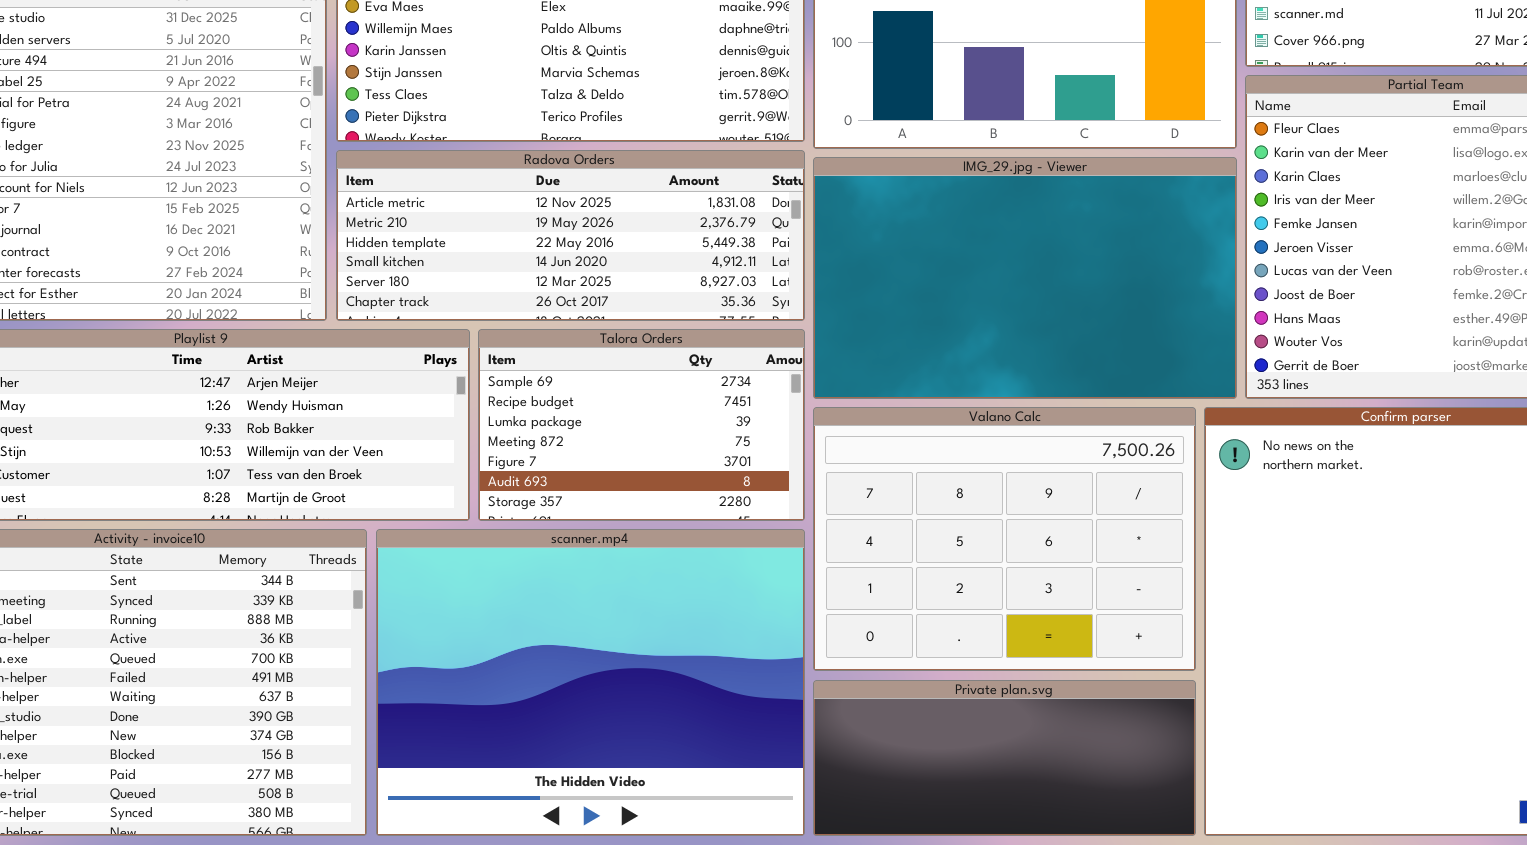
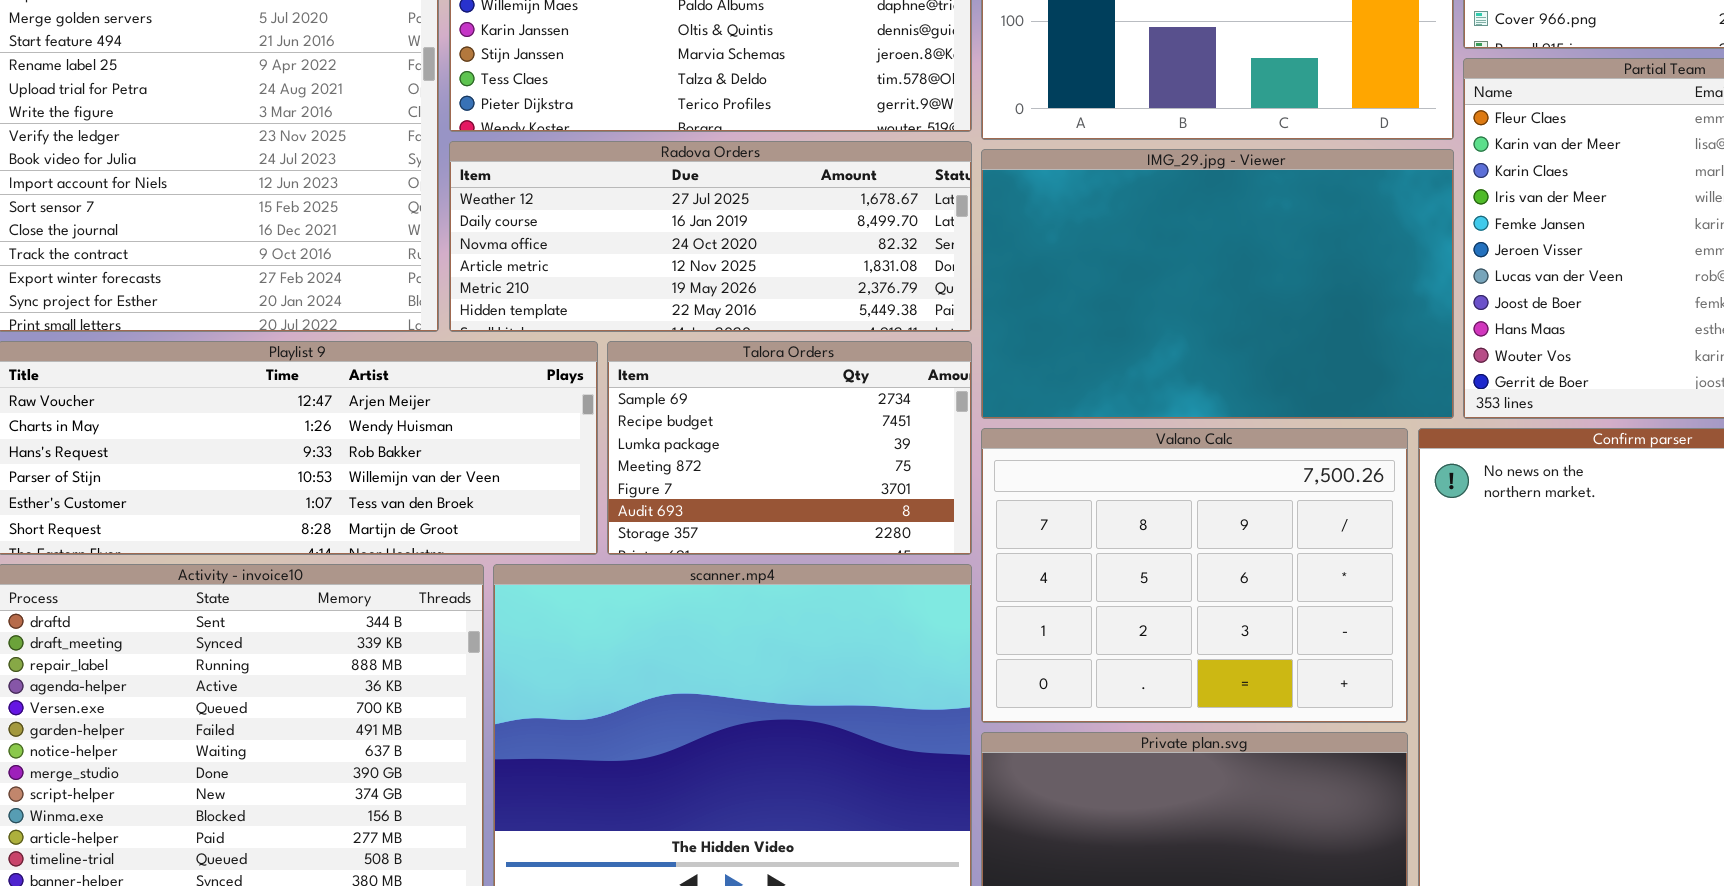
Radova Orders: [336,150,805,321] -> [449,141,972,332], scrolled up 3 rows

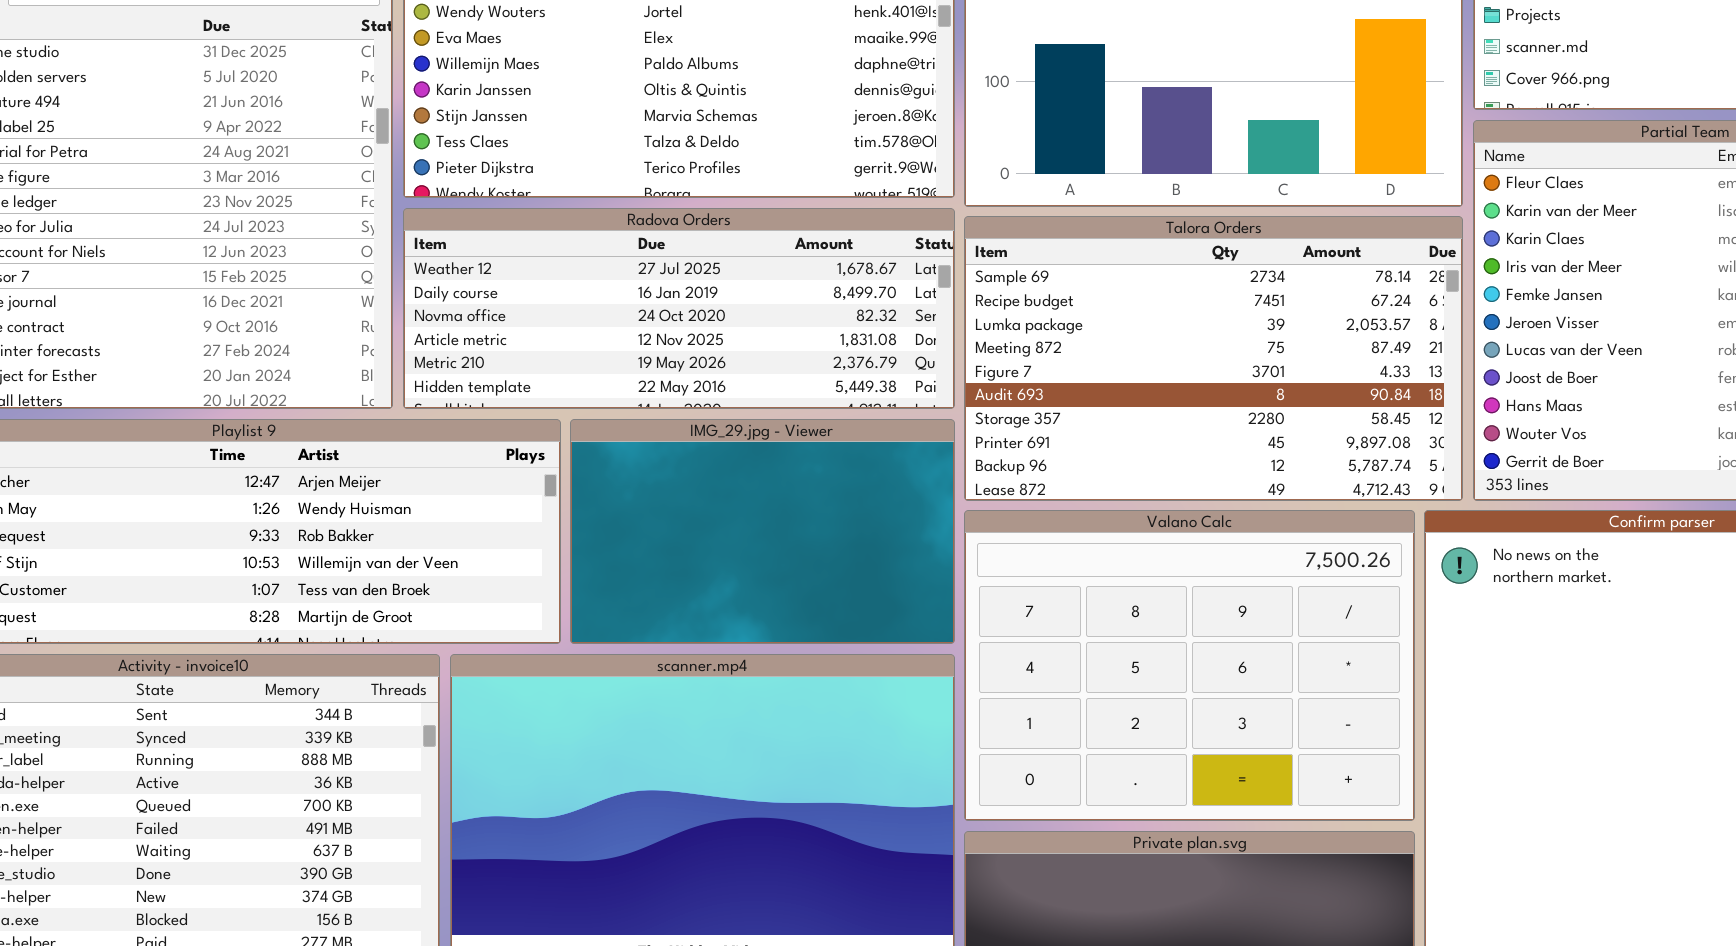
IMG_29.jpg - Viewer: [981,149,1454,419] -> [570,419,955,644], moved, resized
Talora Orders: [607,341,972,555] -> [964,216,1463,501], moved, resized

